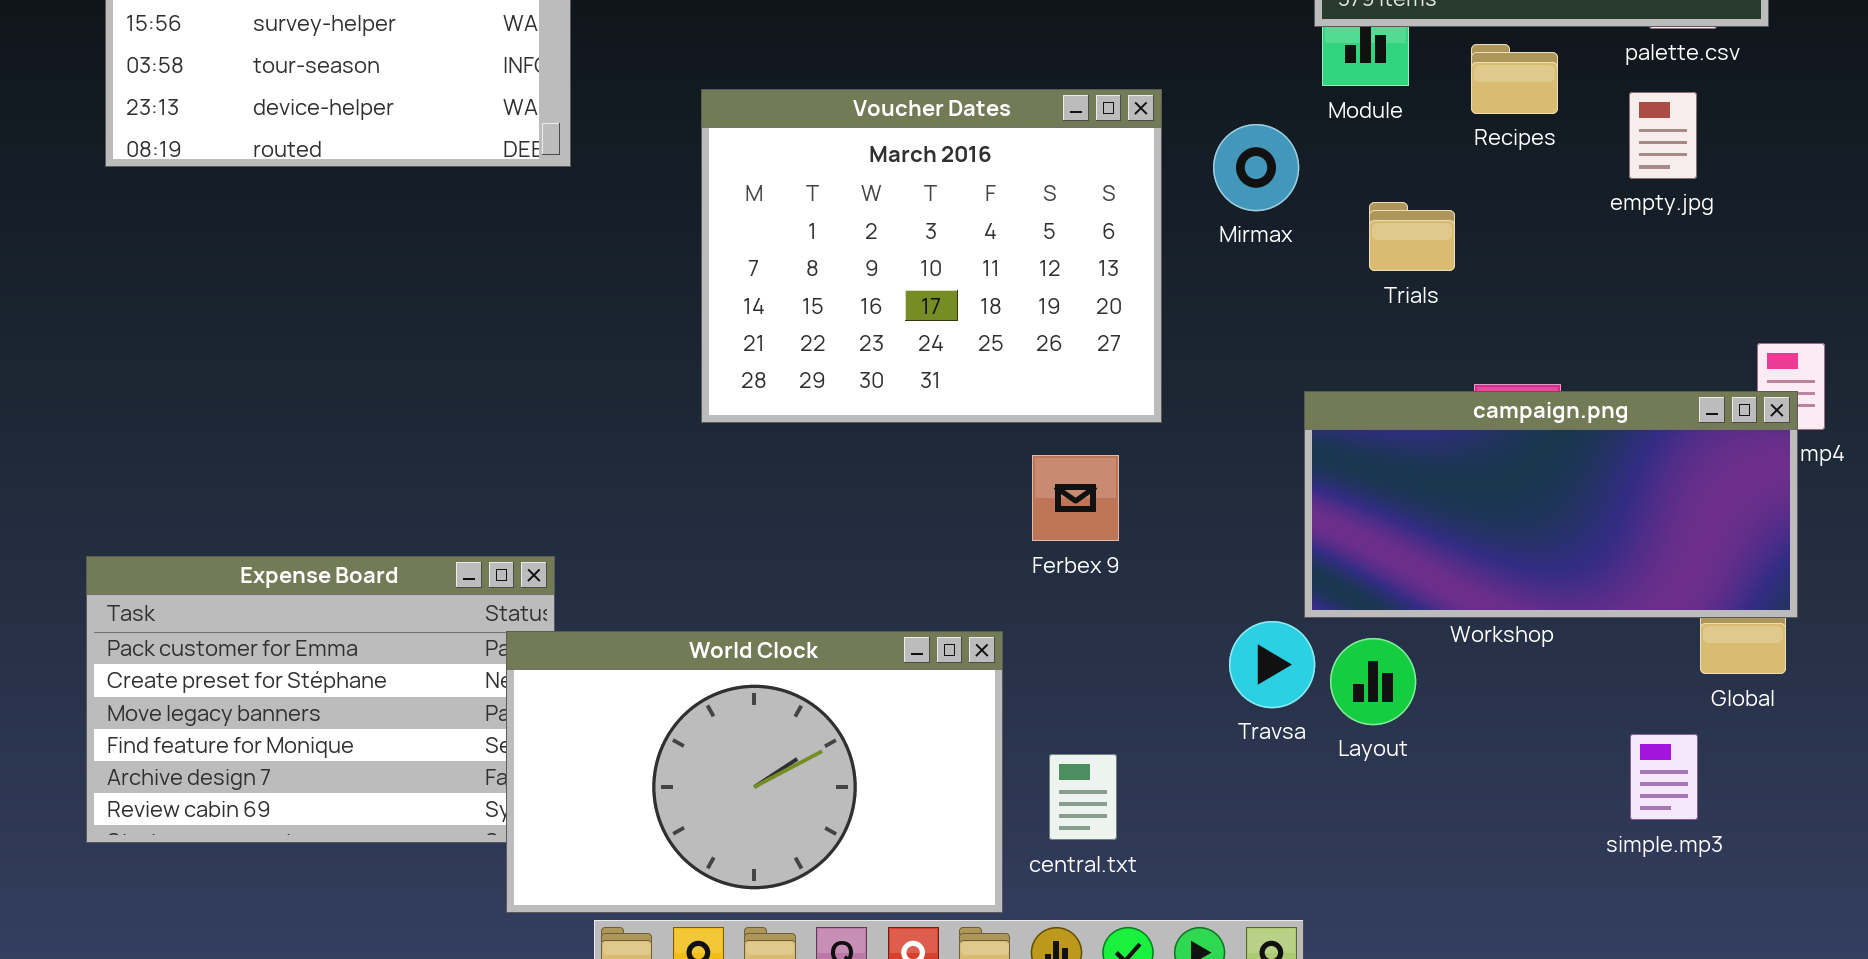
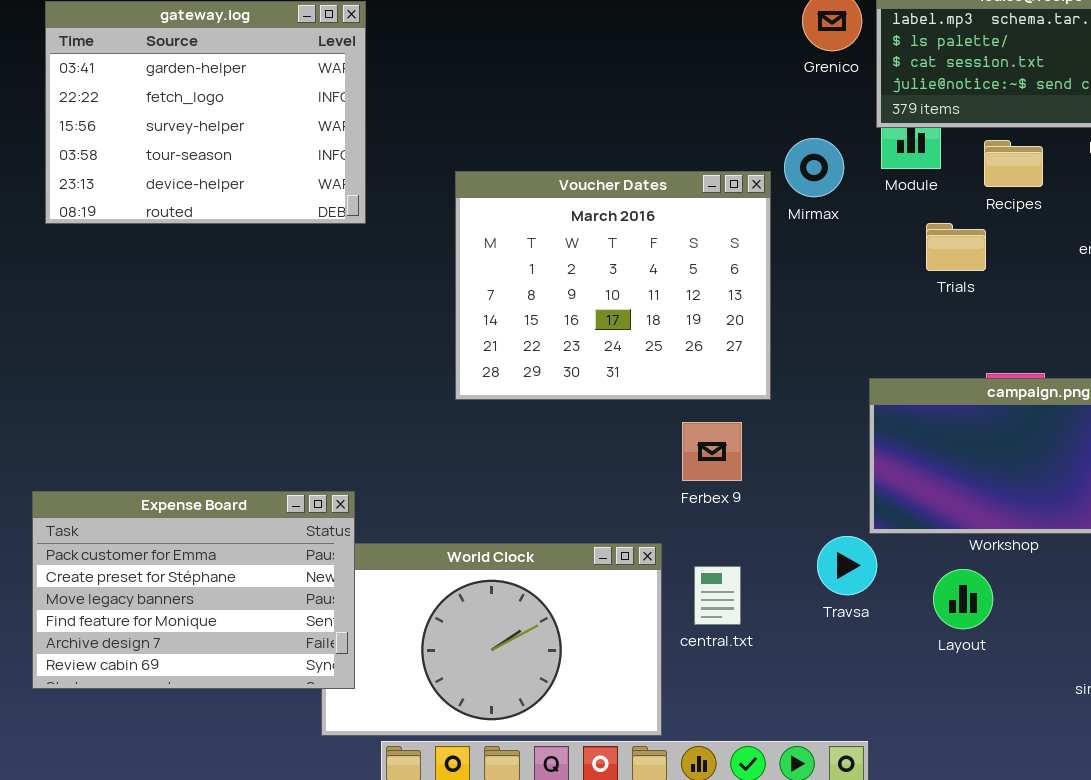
Mirmax: [1213,124,1299,211] -> [784,138,844,197], moved
Trials: [1369,202,1455,271] -> [926,223,986,271], moved
Expense Board: [86,556,555,843] -> [32,491,355,689], raised
Layout: [1330,638,1416,725] -> [933,569,993,629], moved
central.txt: [1049,754,1117,840] -> [694,566,741,625], moved

